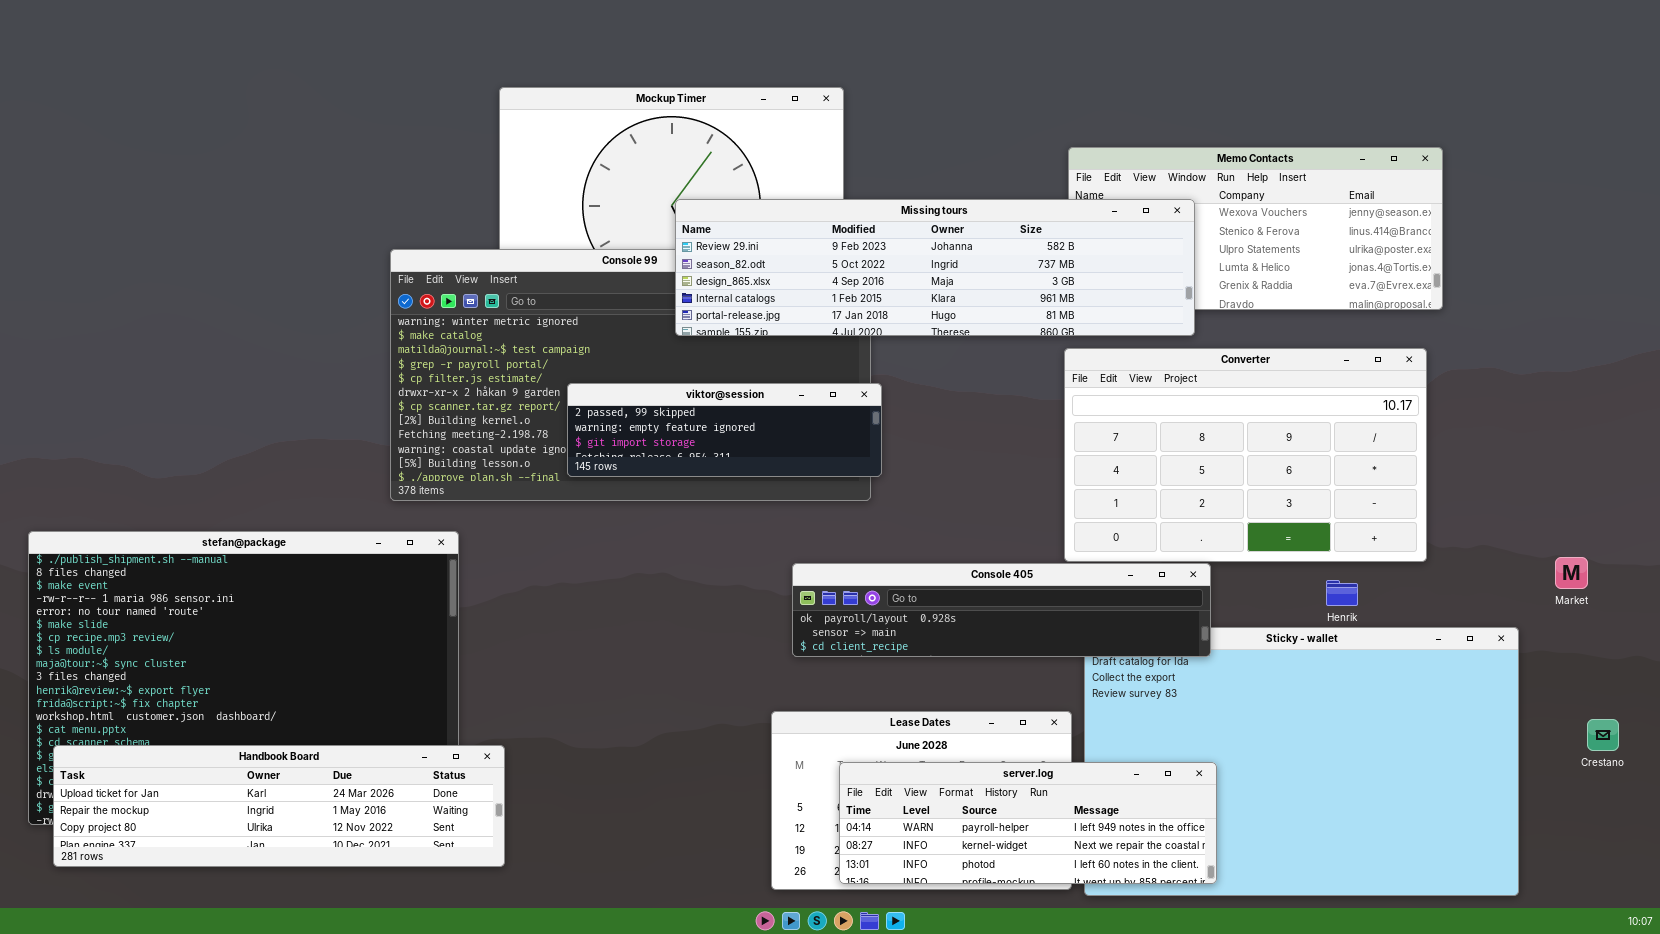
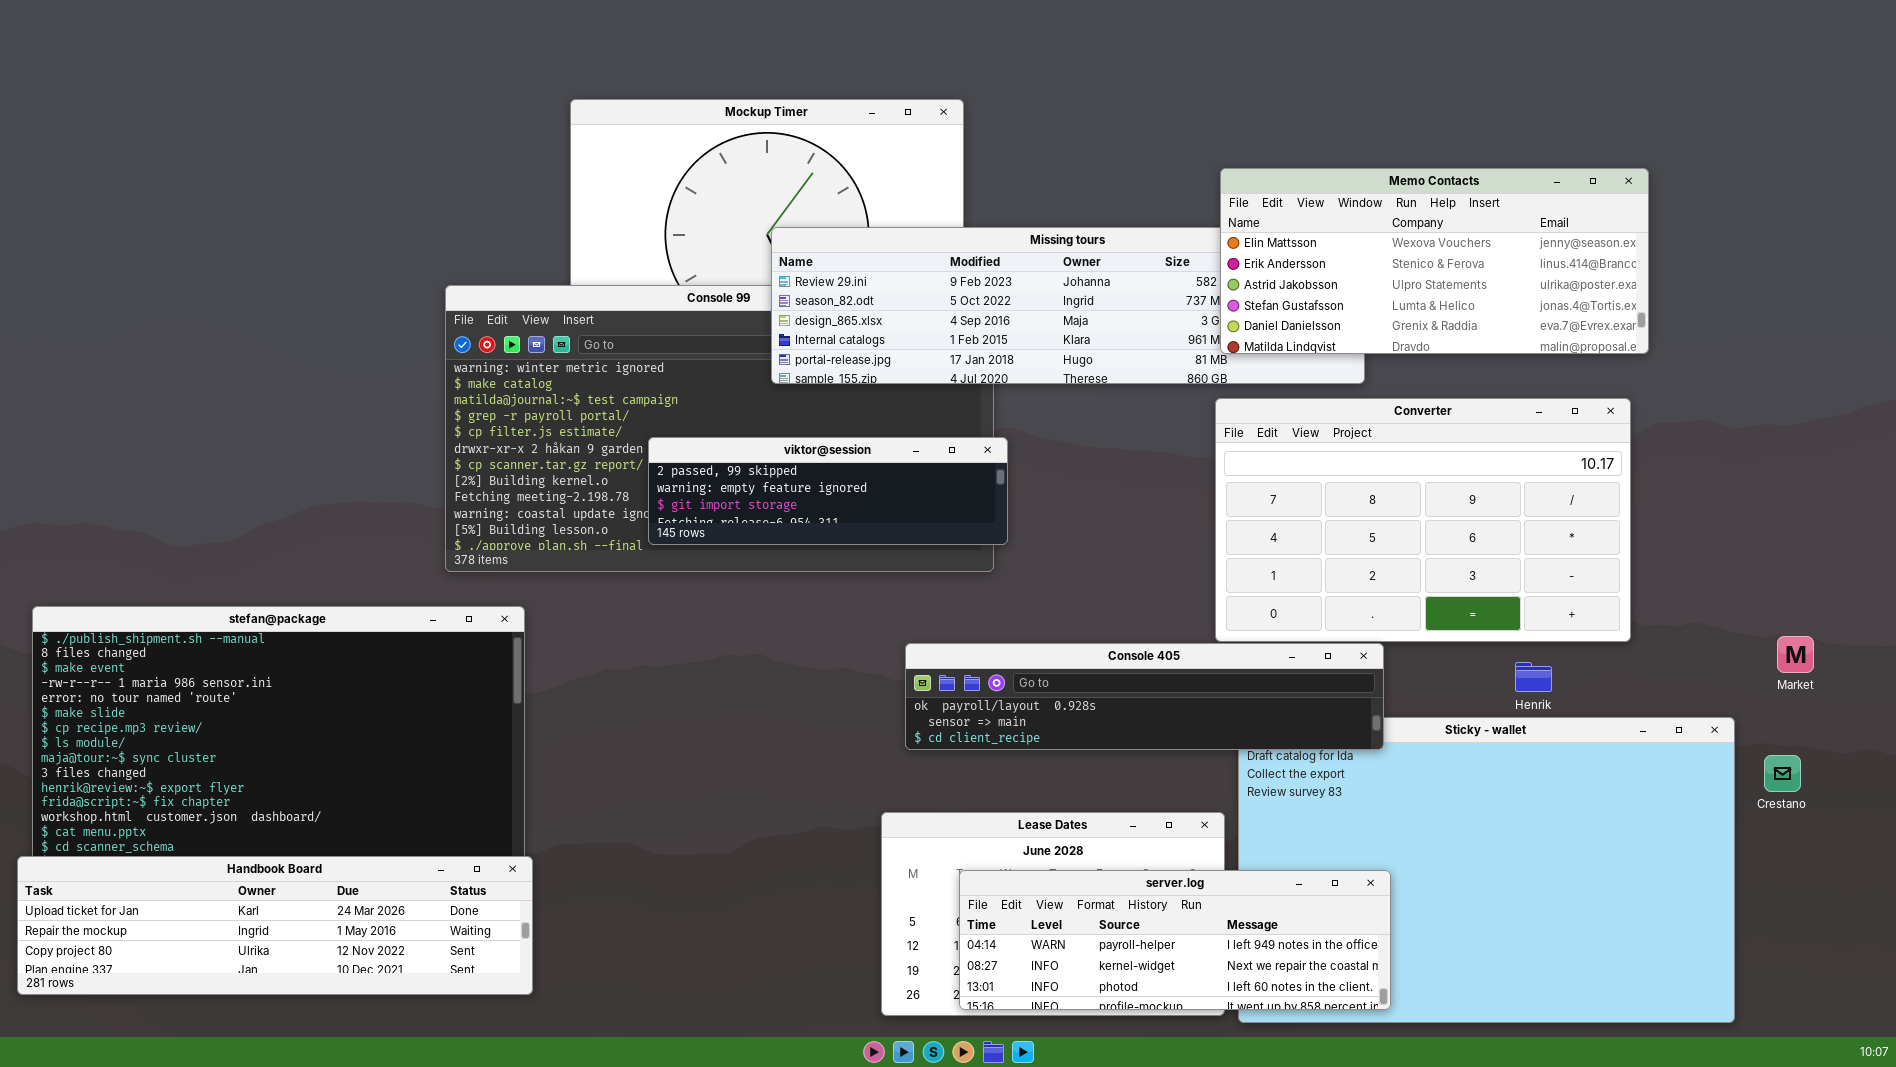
Memo Contacts: [1068,147,1443,310] -> [1220,168,1649,354], raised
Crestano: [1587,719,1619,751] -> [1764,755,1801,792], moved
Handbook Board: [53,745,505,867] -> [17,856,533,995], moved

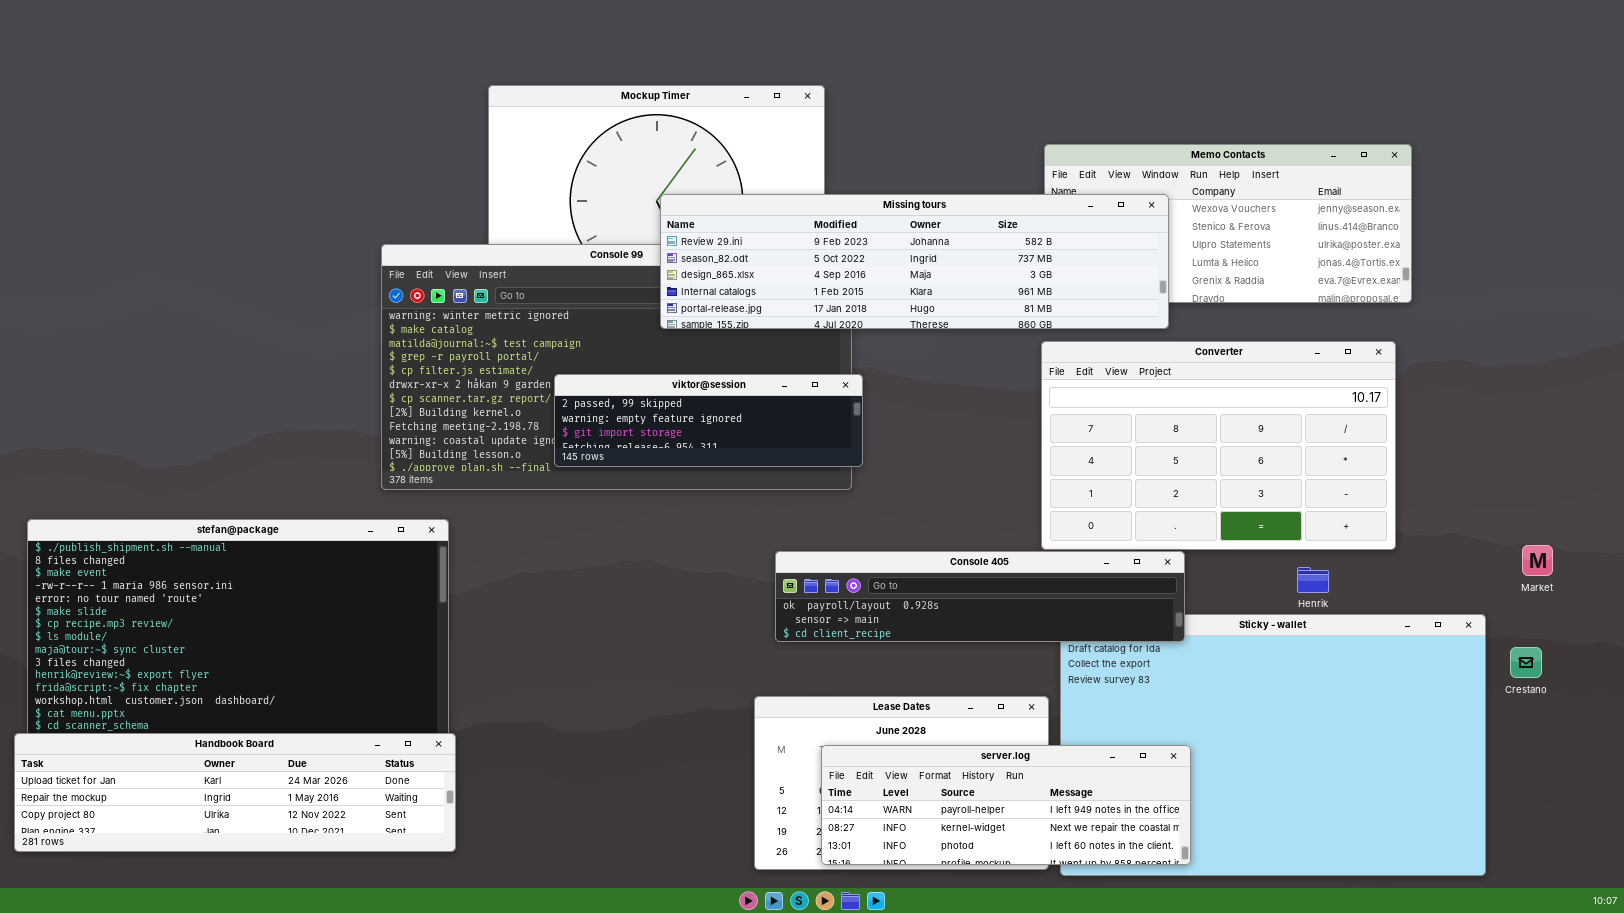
Missing tours: [771,227,1365,384] -> [660,194,1169,329], raised

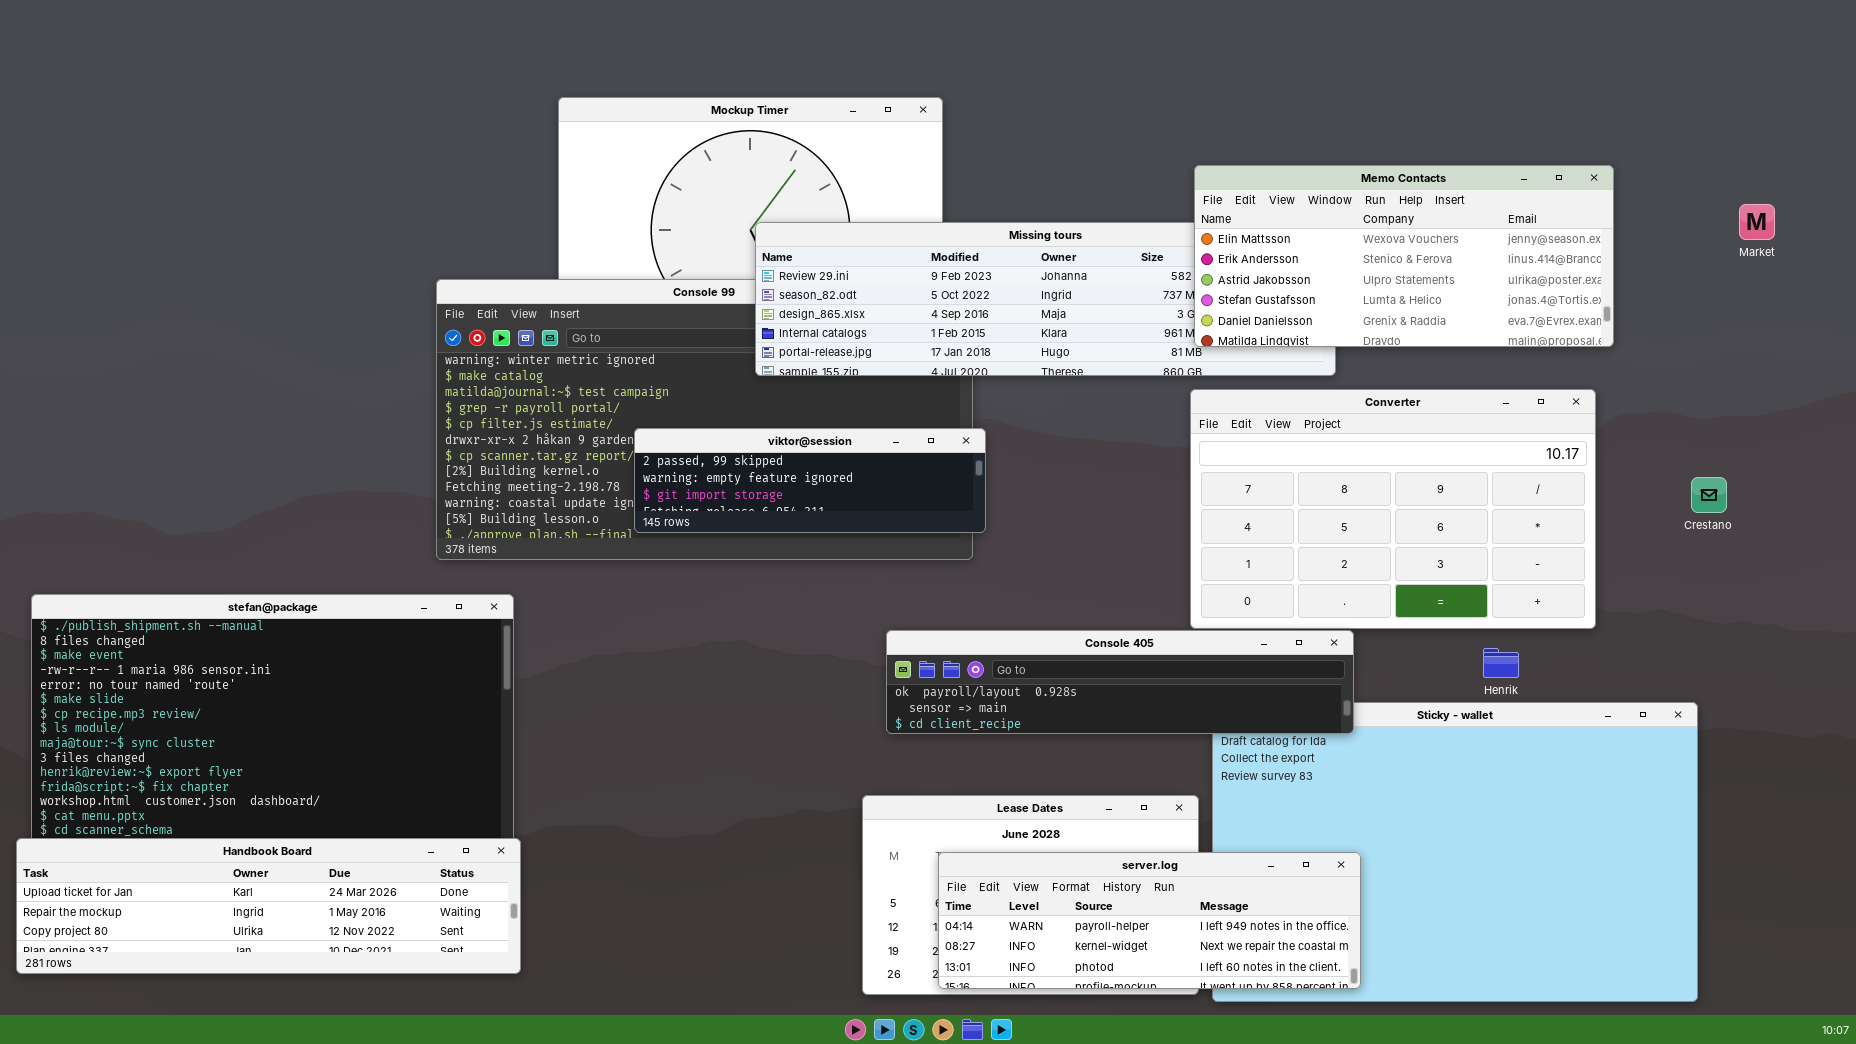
Memo Contacts: [1044,144,1412,303] -> [1194,165,1614,347], raised
Market: [1522,545,1553,576] -> [1739,204,1775,240], moved
Crestano: [1510,647,1542,678] -> [1691,477,1727,513], moved

